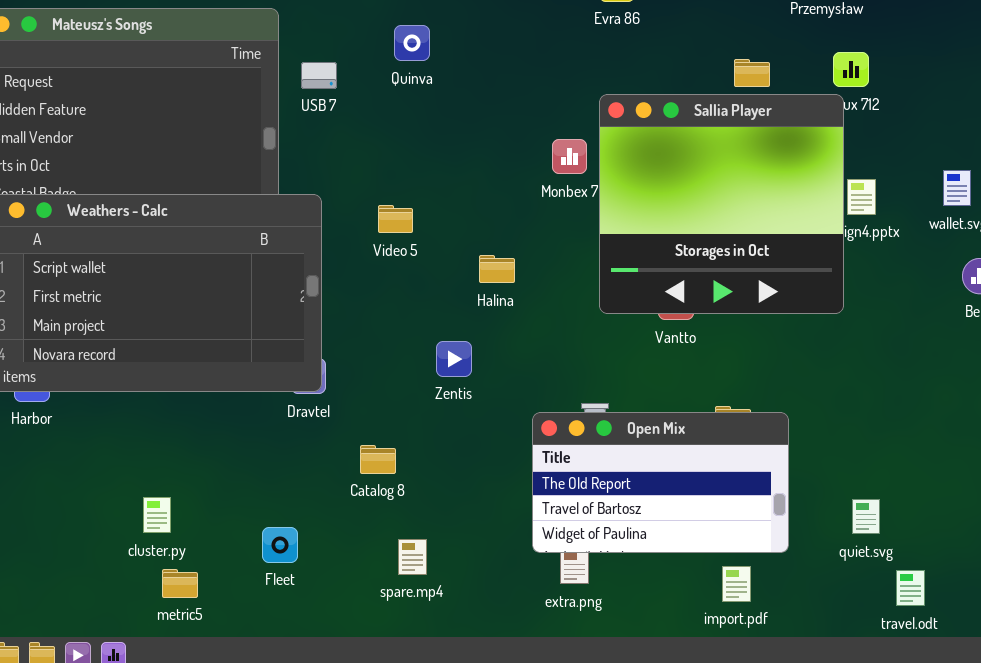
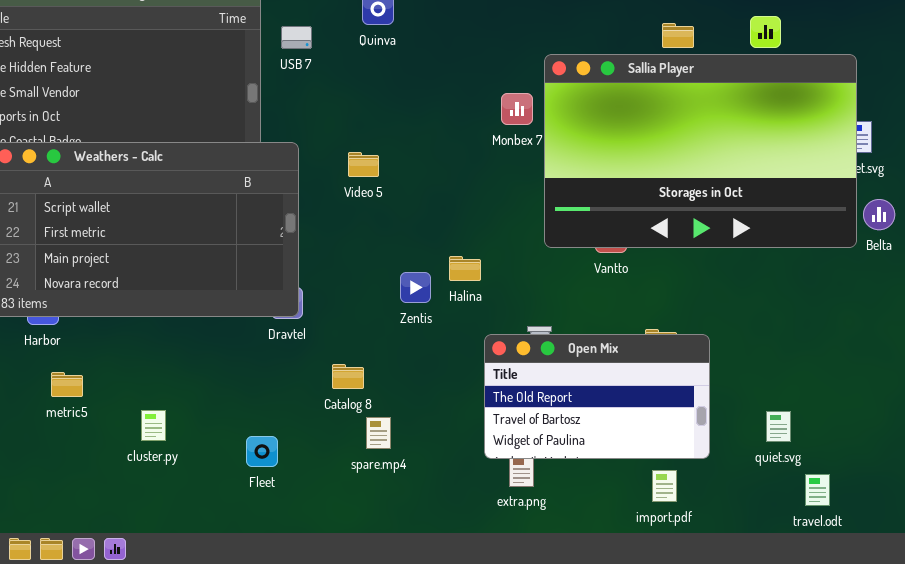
Sallia Player: [599,94,844,314] -> [544,54,857,248], resized
Halina: [479,255,515,283] -> [449,256,481,281], moved
spare.mp4: [398,539,427,575] -> [366,417,391,449], moved
metric5: [162,569,198,598] -> [51,372,83,397], moved

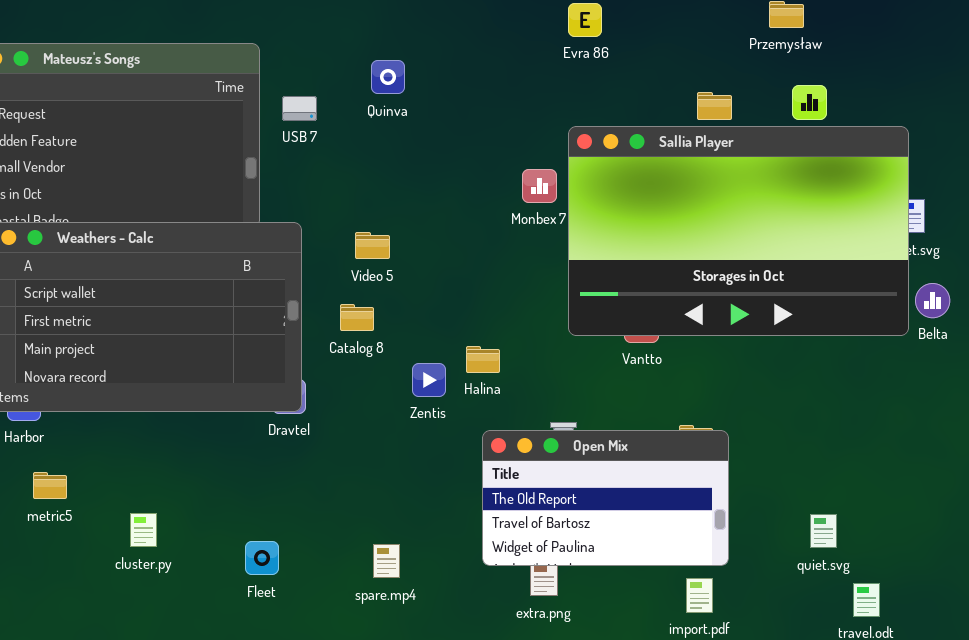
Open Mix: [484,334,710,459] -> [482,430,729,566], moved
Catalog 8: [332,364,364,389] -> [340,304,374,331], moved
spare.mp4: [366,417,391,449] -> [373,544,400,578], moved

